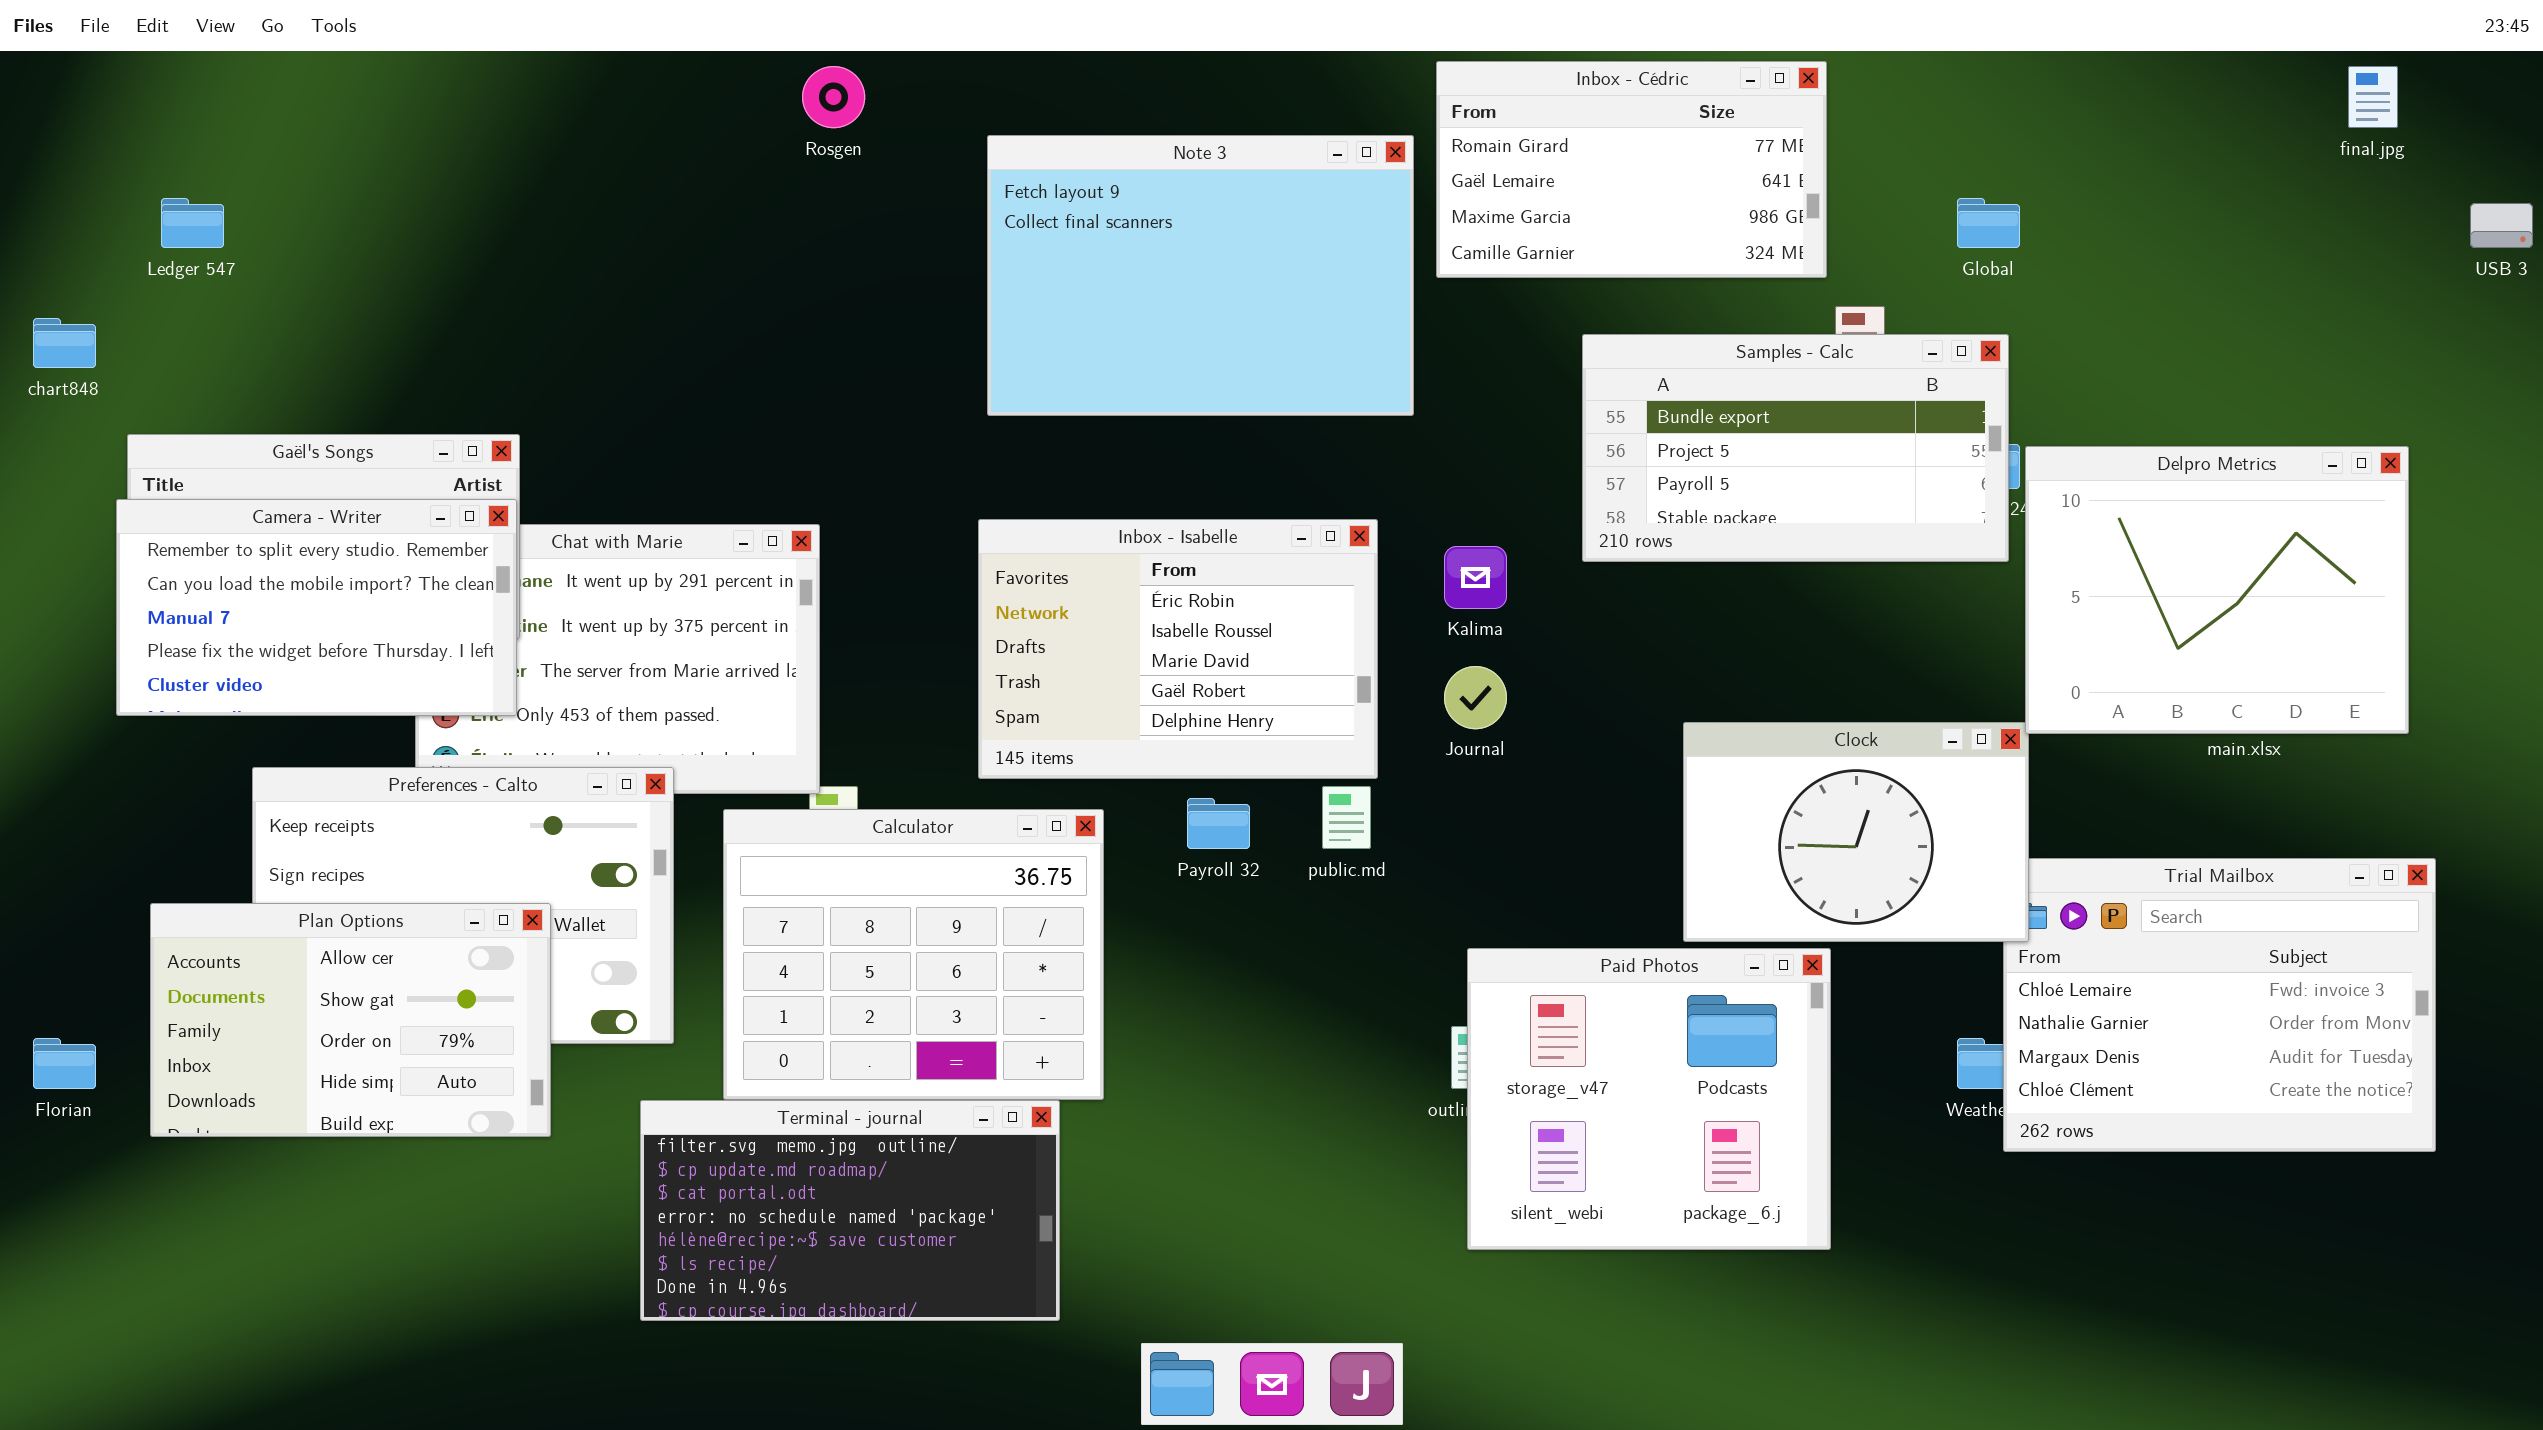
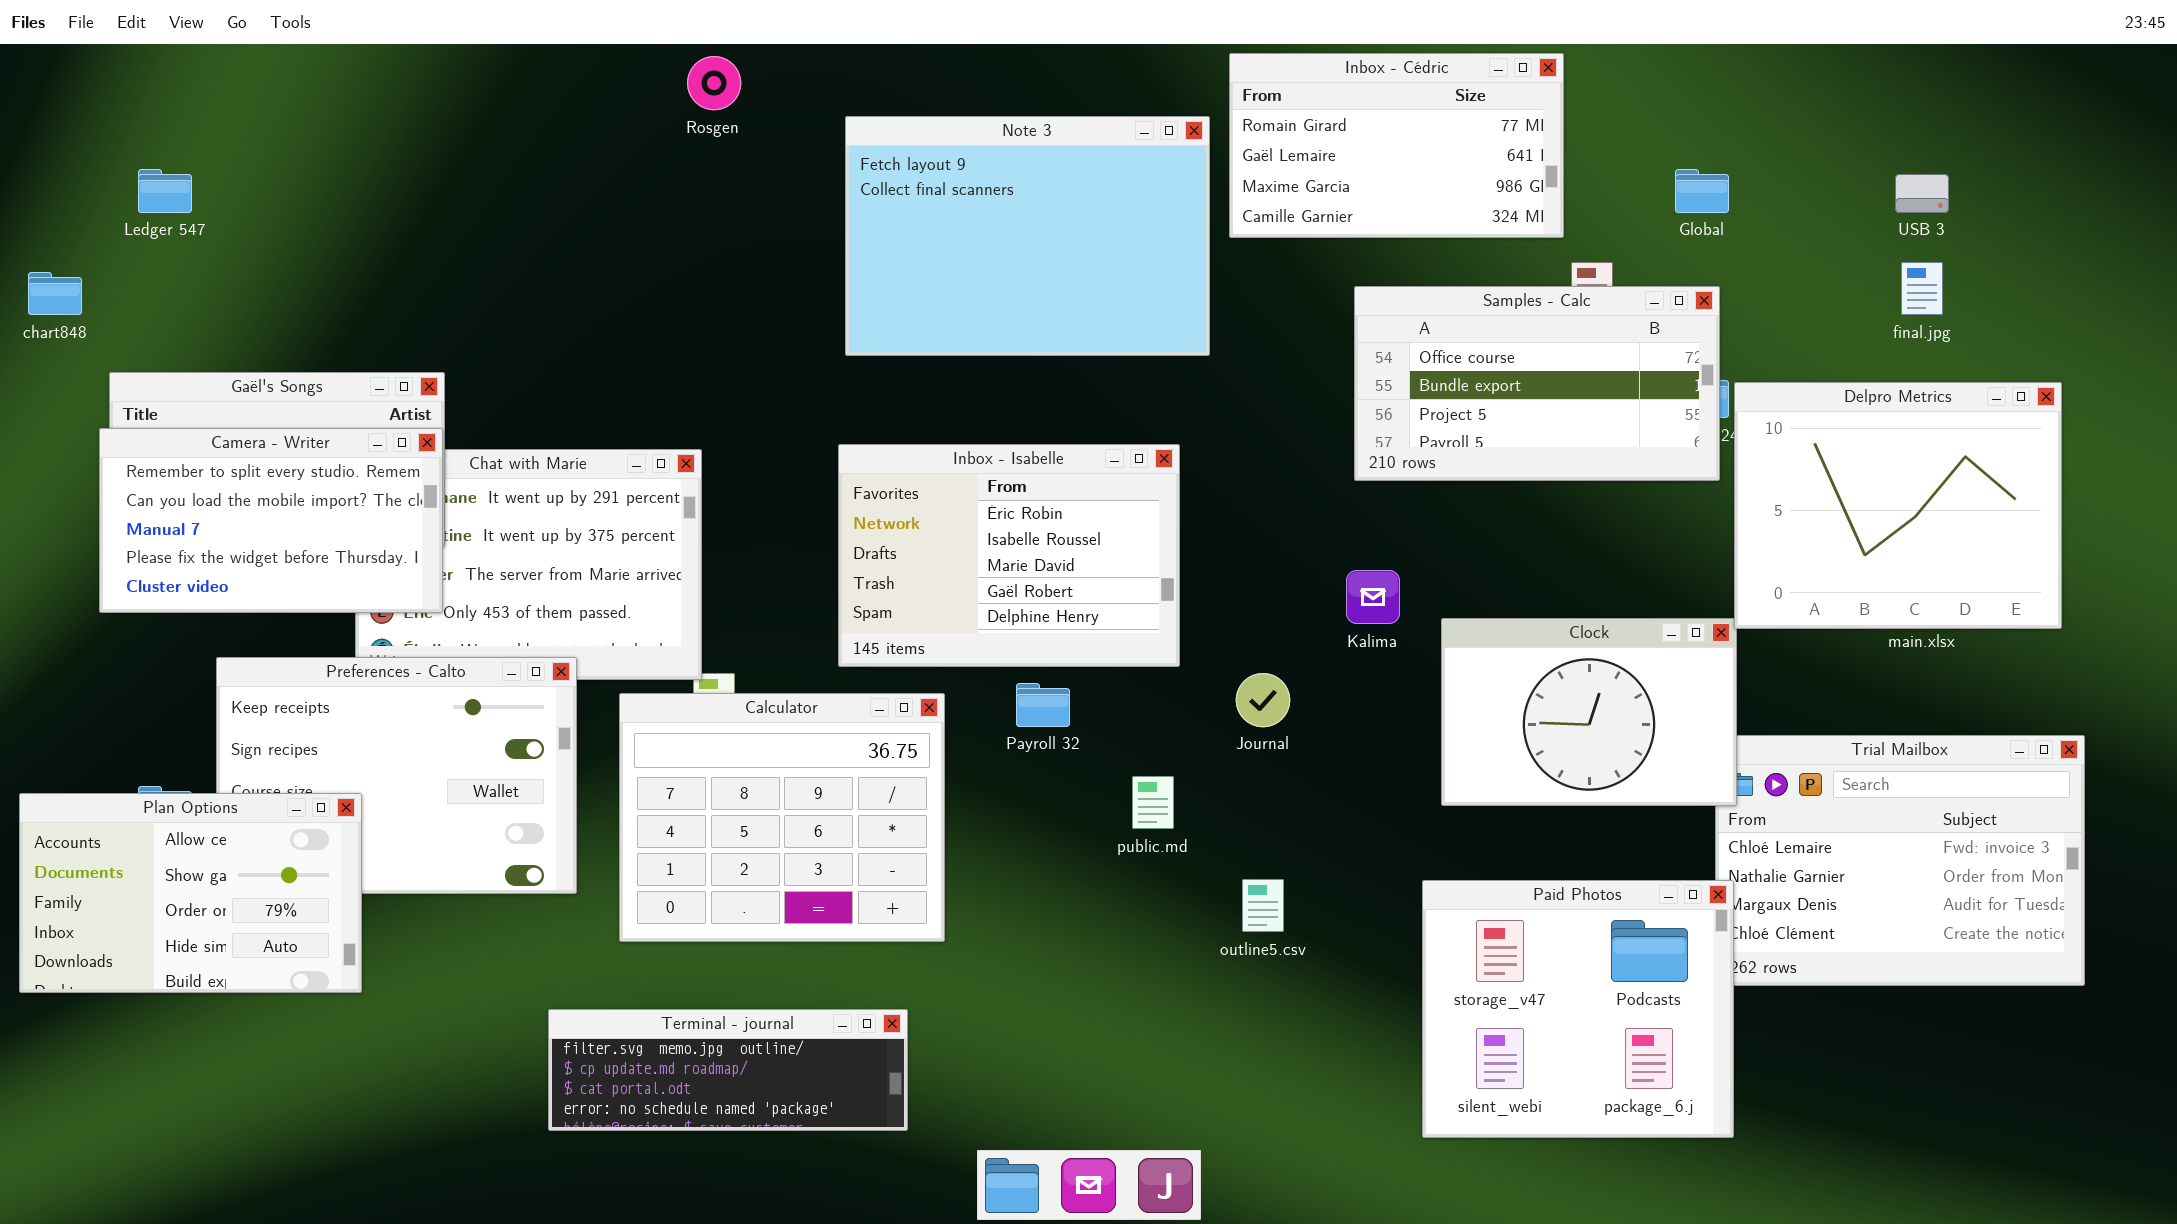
final.jpg: [2348,66,2398,128] -> [1901,262,1943,315], moved
USB 3: [2470,203,2533,248] -> [1895,174,1949,213], moved
Samples - Calc: [1582,334,2009,562] -> [1354,286,1720,481], scrolled up 1 row
Kalima: [1444,546,1507,609] -> [1346,570,1400,624], moved
Journal: [1444,666,1507,729] -> [1236,673,1290,727], moved
public.md: [1322,786,1371,849] -> [1132,776,1174,829], moved
Plan Options: [150,903,551,1137] -> [19,793,362,993], moved
Paid Photos: [1467,948,1831,1250] -> [1422,880,1734,1138], moved
Terminal - journal: [640,1100,1060,1321] -> [548,1009,908,1131], resized

